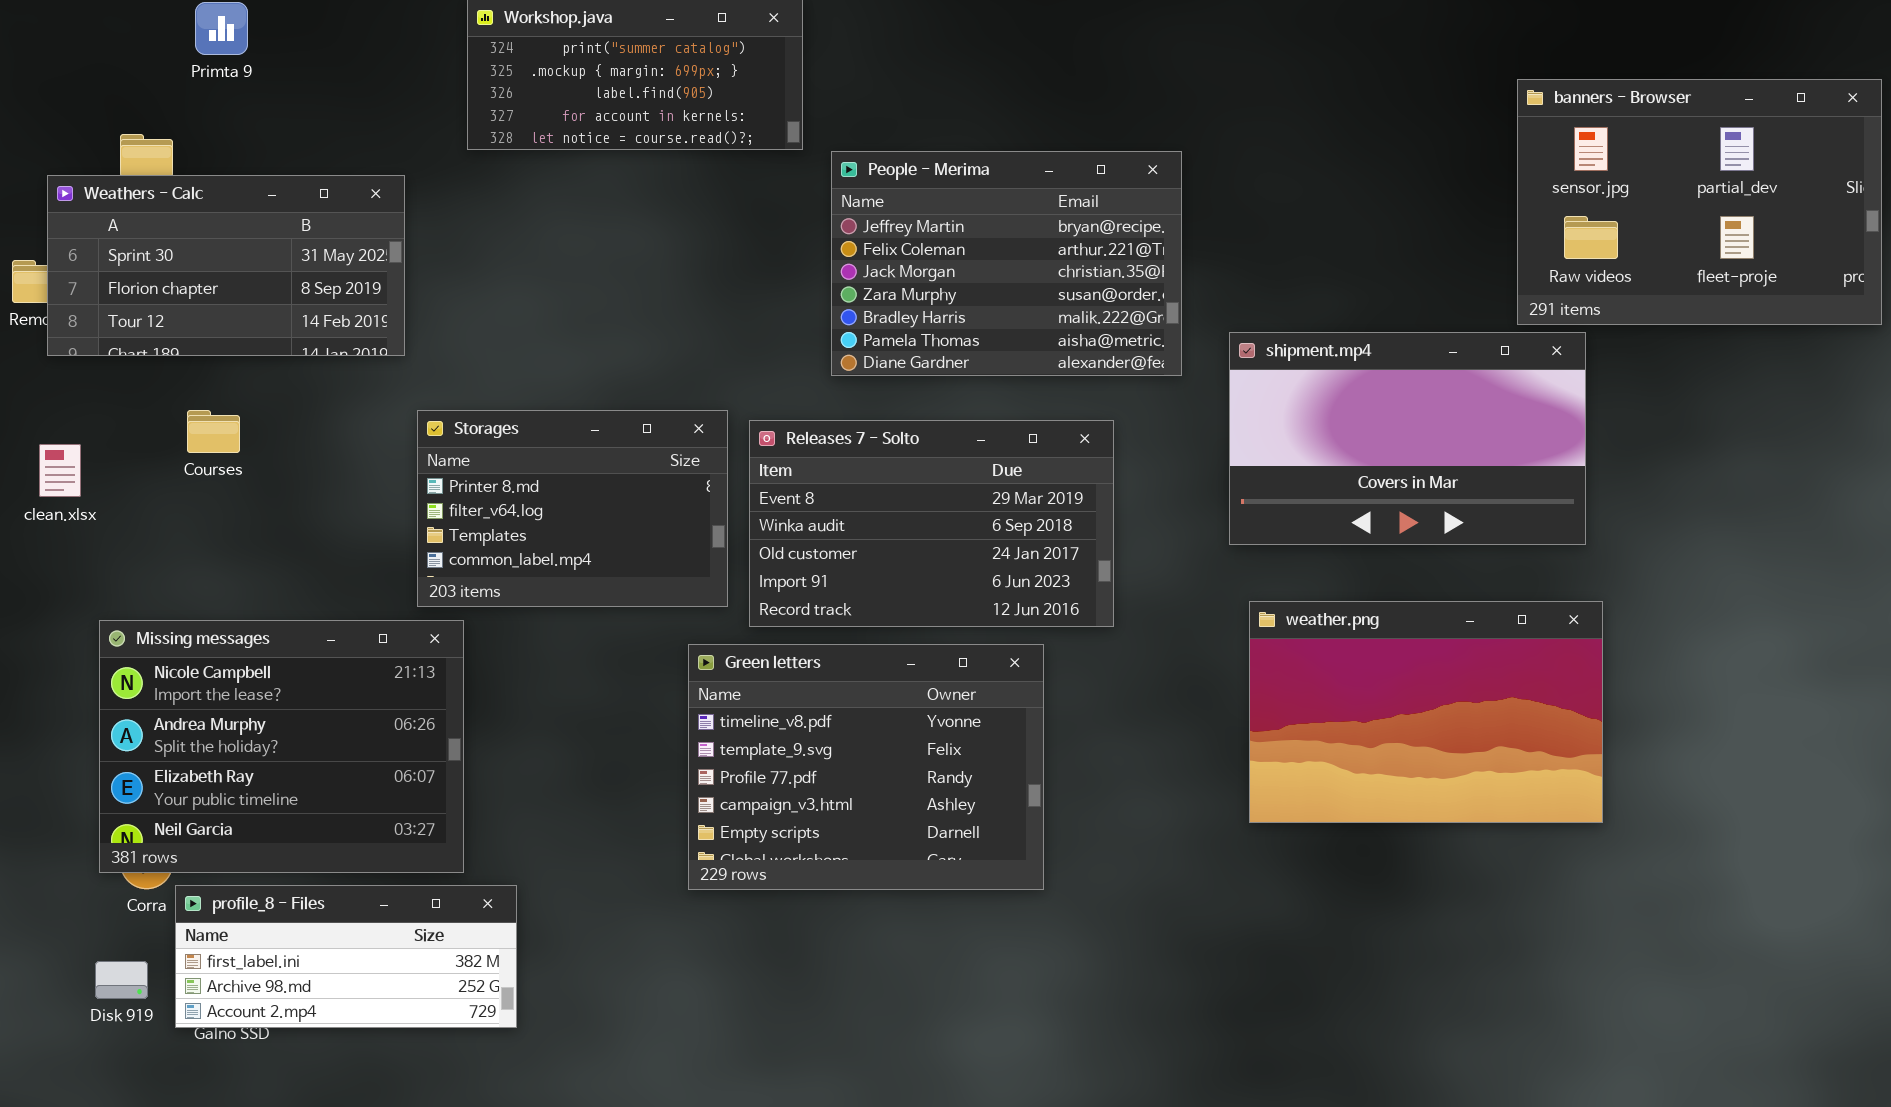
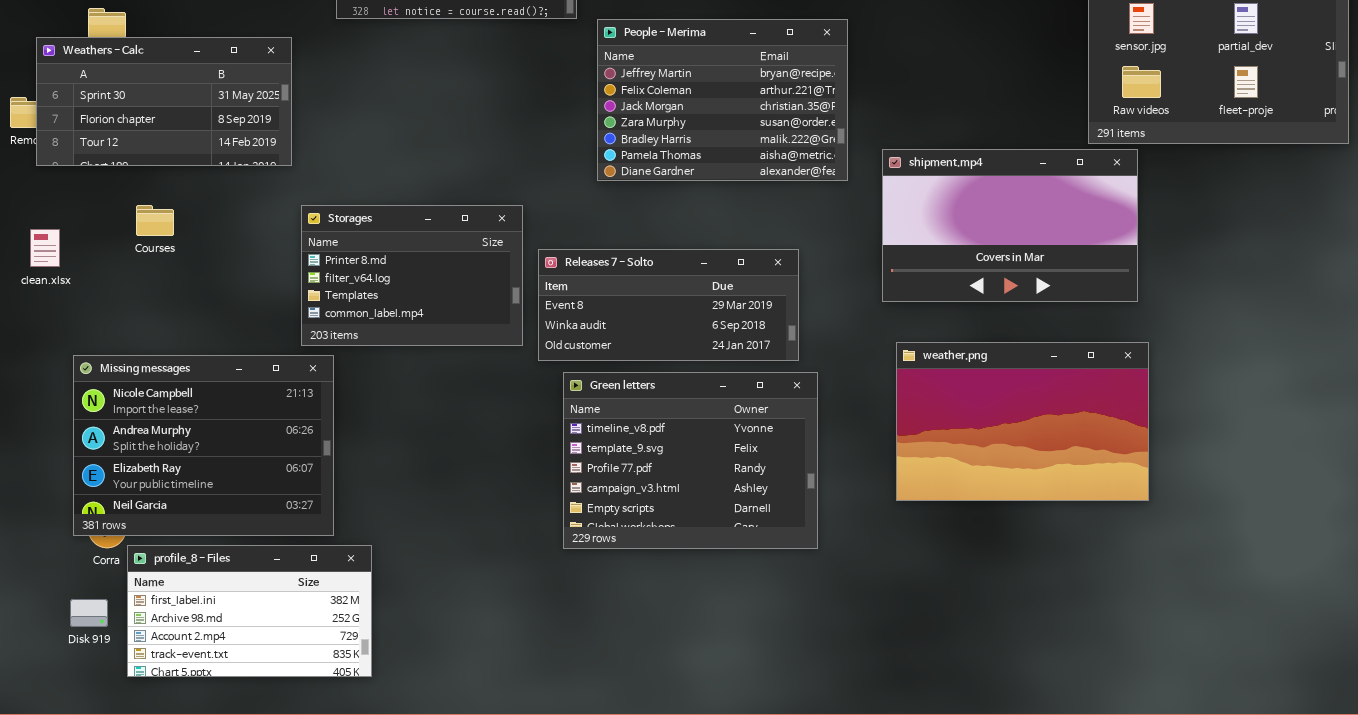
Releases 7 - Solto: [749,420,1114,627] -> [538,249,799,361], resized
Green letters: [688,644,1044,890] -> [563,372,818,549], moved
profile_8 - Files: [175,885,517,1028] -> [127,545,372,677], resized

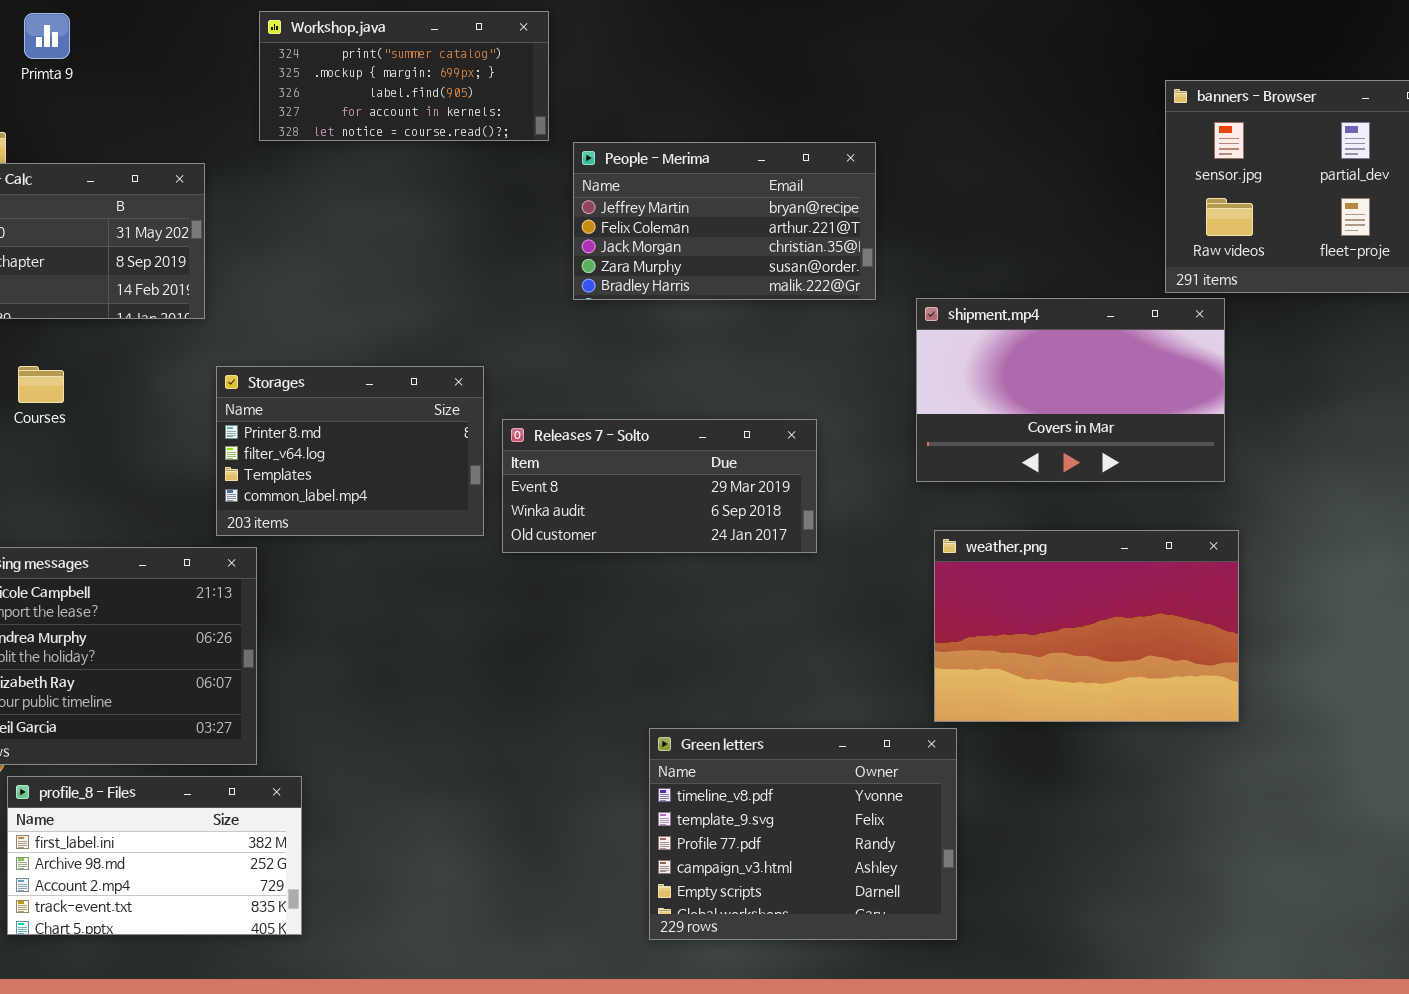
People - Merima: [597,19,848,181] -> [573,142,876,300], resized
Green letters: [563,372,818,549] -> [649,728,957,940], moved

